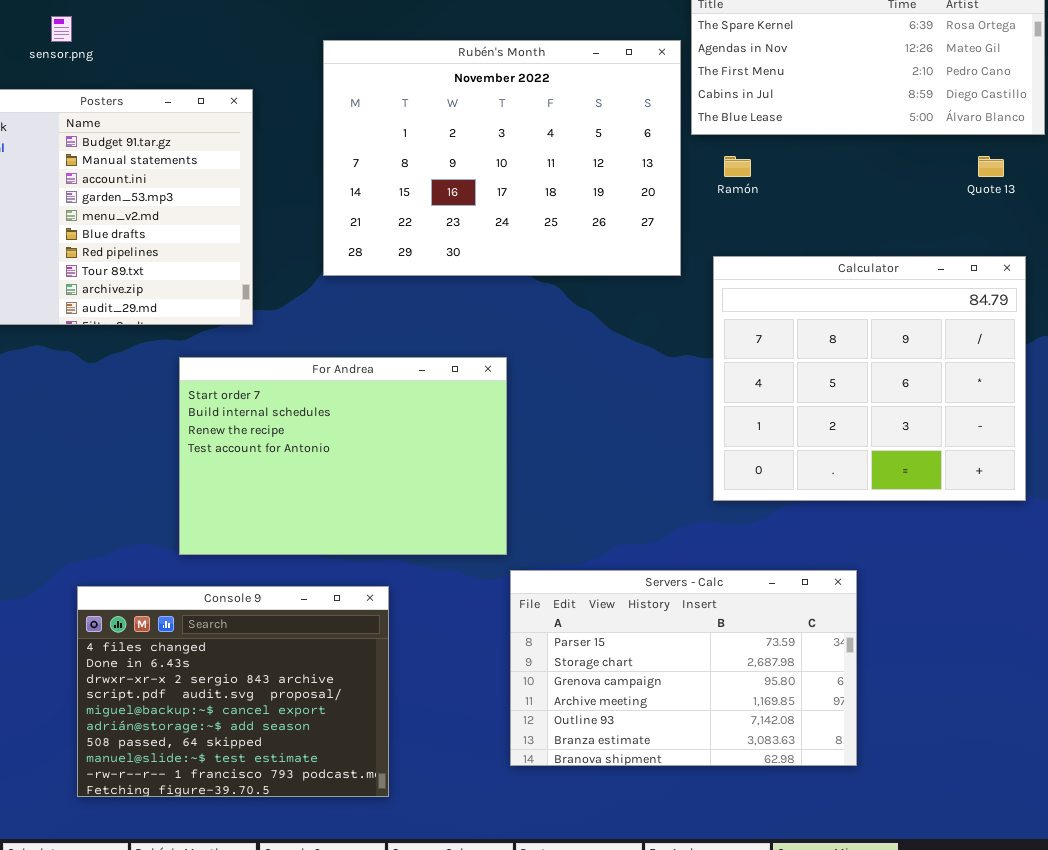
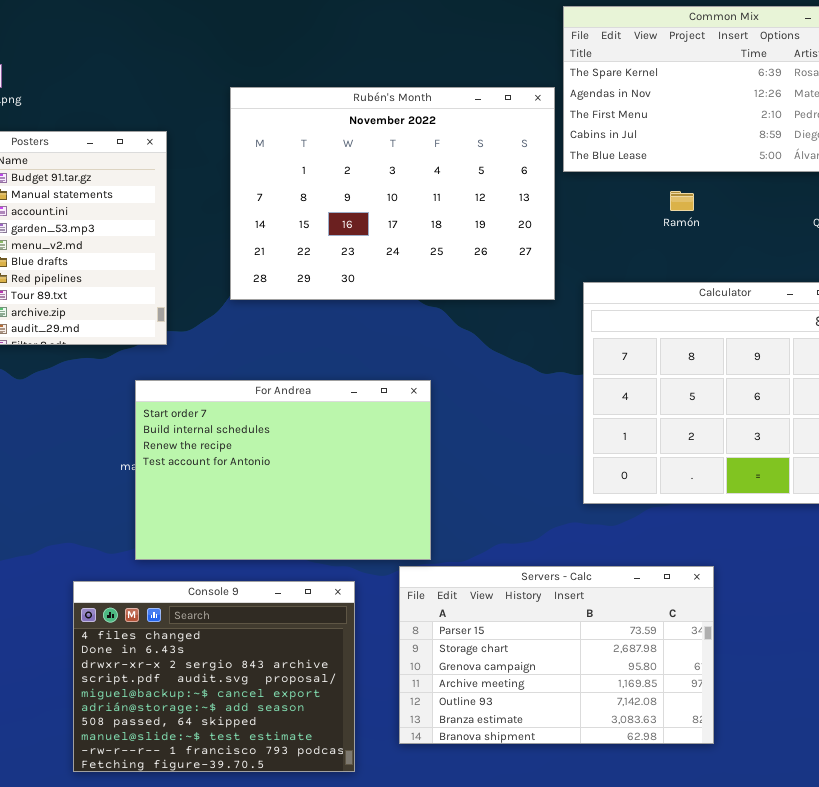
Ramón: [724,156,751,177] -> [670,191,694,211], moved
For Andrea: [179,357,507,555] -> [135,380,431,560], moved
Console 9: [77,586,389,797] -> [73,581,355,772], moved

